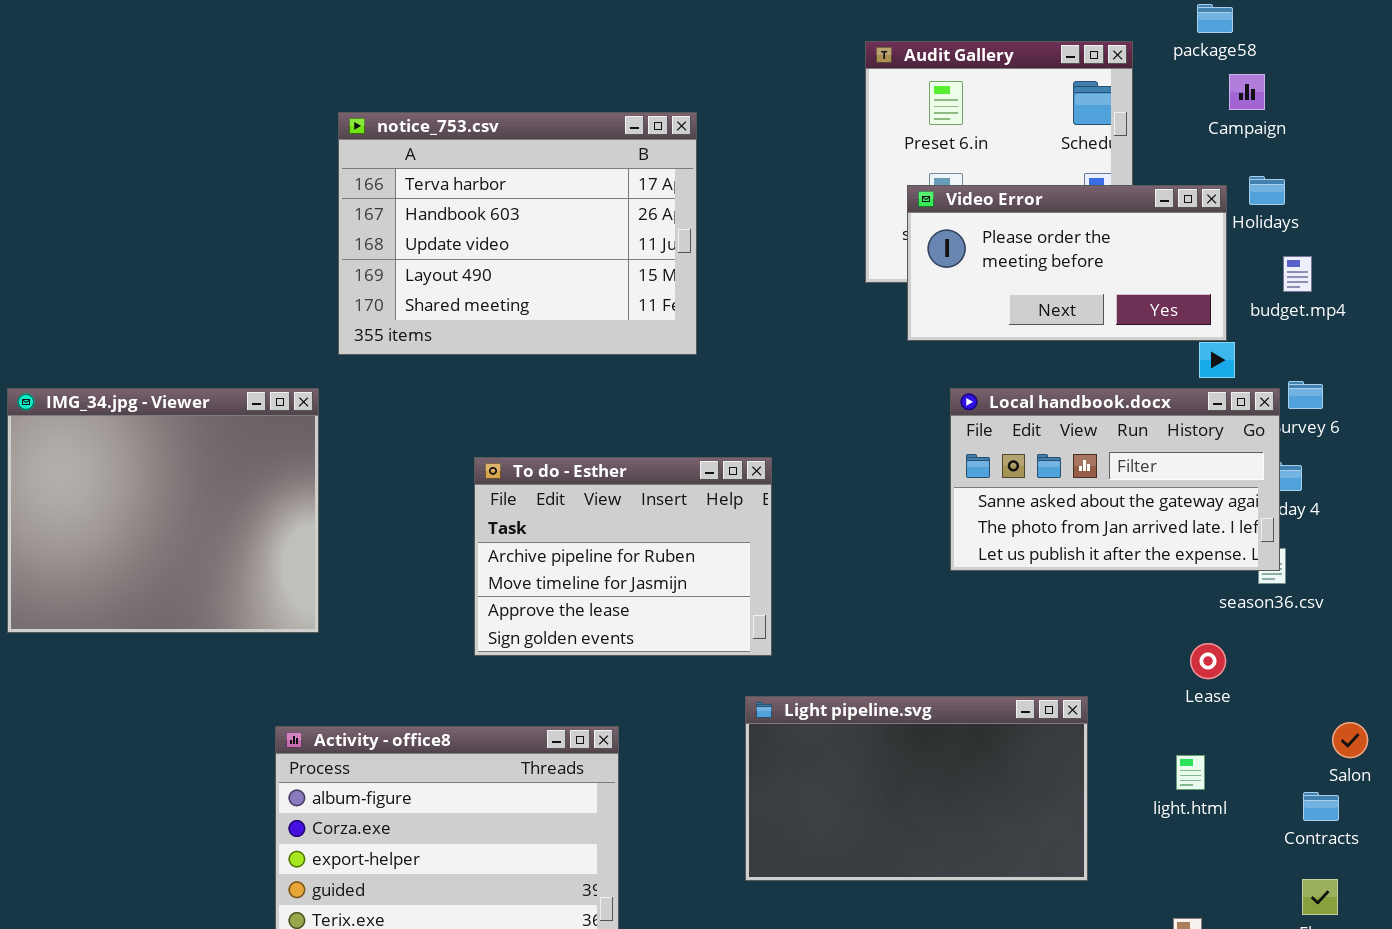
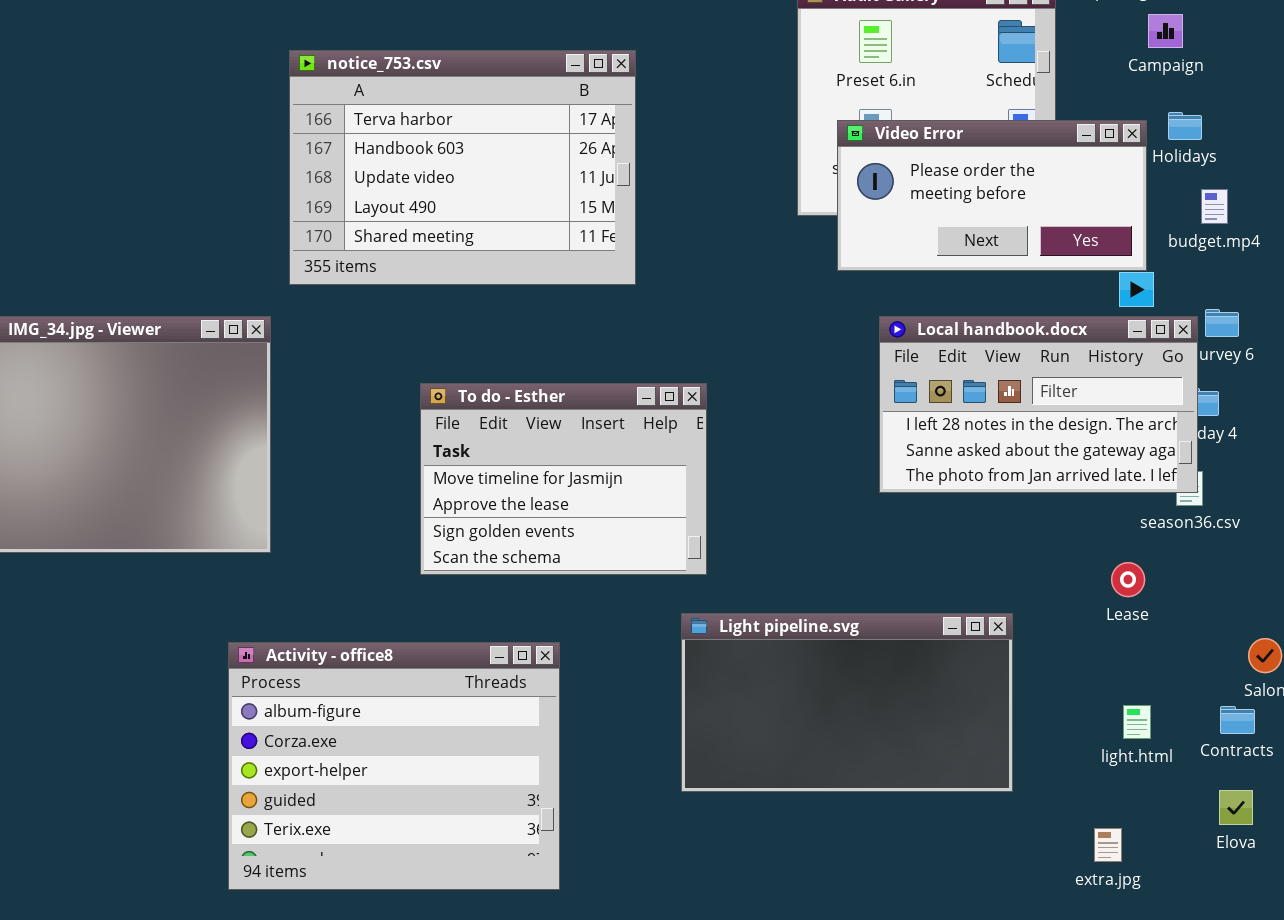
Local handbook.docx: [950,388,1280,571] -> [879,316,1198,493], scrolled up 1 row
To do - Esther: [474,457,772,656] -> [420,383,707,575], scrolled down 1 row
light.html: [1176,755,1205,790] -> [1123,705,1151,739], moved

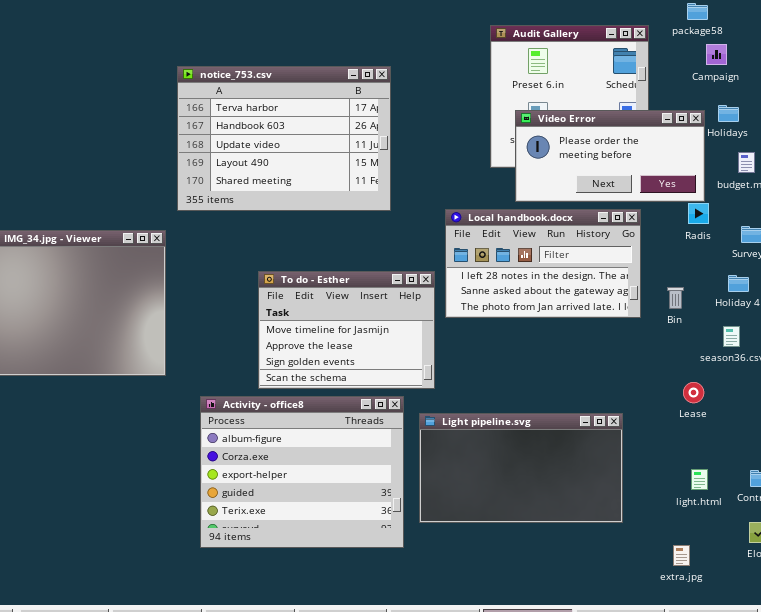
Local handbook.docx: [879,316,1198,493] -> [445,209,641,318], moved
Activity - office8: [228,642,560,890] -> [200,396,404,548], moved

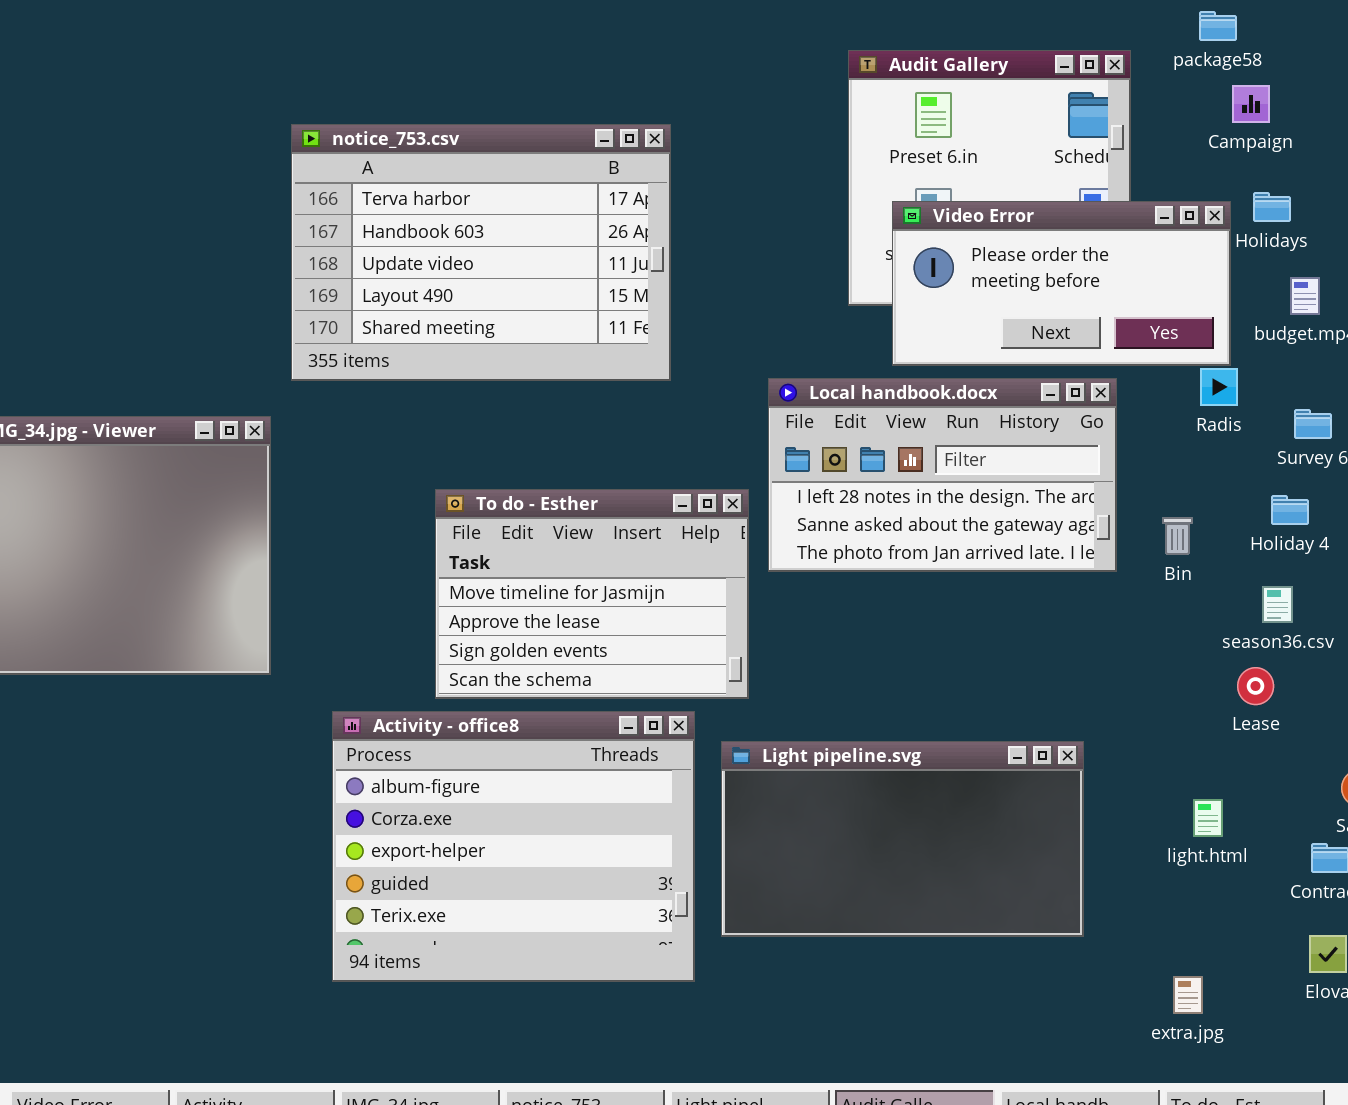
Lease: [683,382,704,403] -> [1237,667,1274,705], moved
light.html: [691,469,708,490] -> [1193,799,1223,837], moved

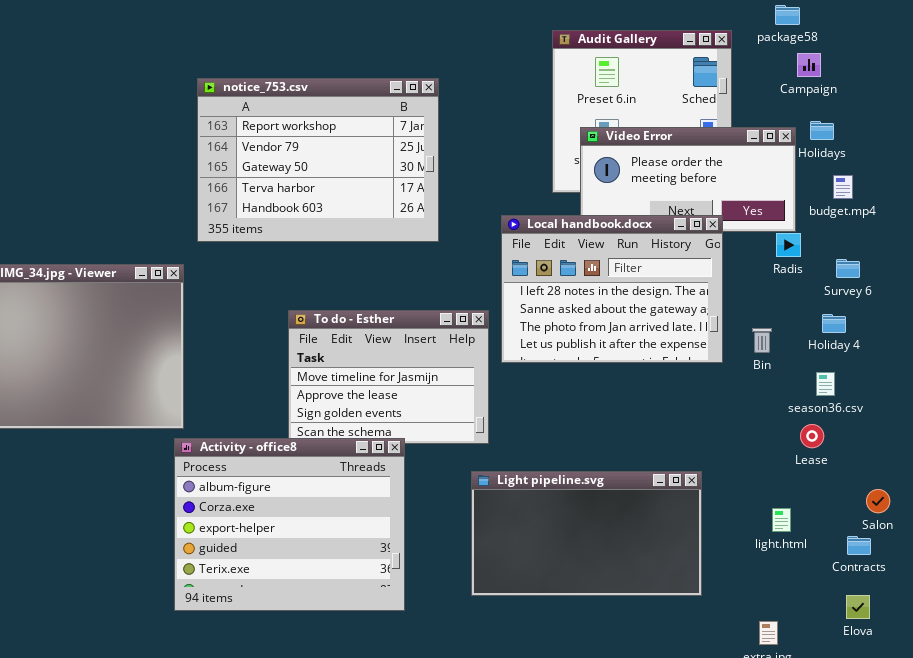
notice_753.csv: [291,124,671,381] -> [197,78,439,242], scrolled up 3 rows
Local handbook.docx: [768,378,1117,572] -> [501,215,723,363], resized
Activity - office8: [332,711,695,982] -> [174,438,405,611], moved

